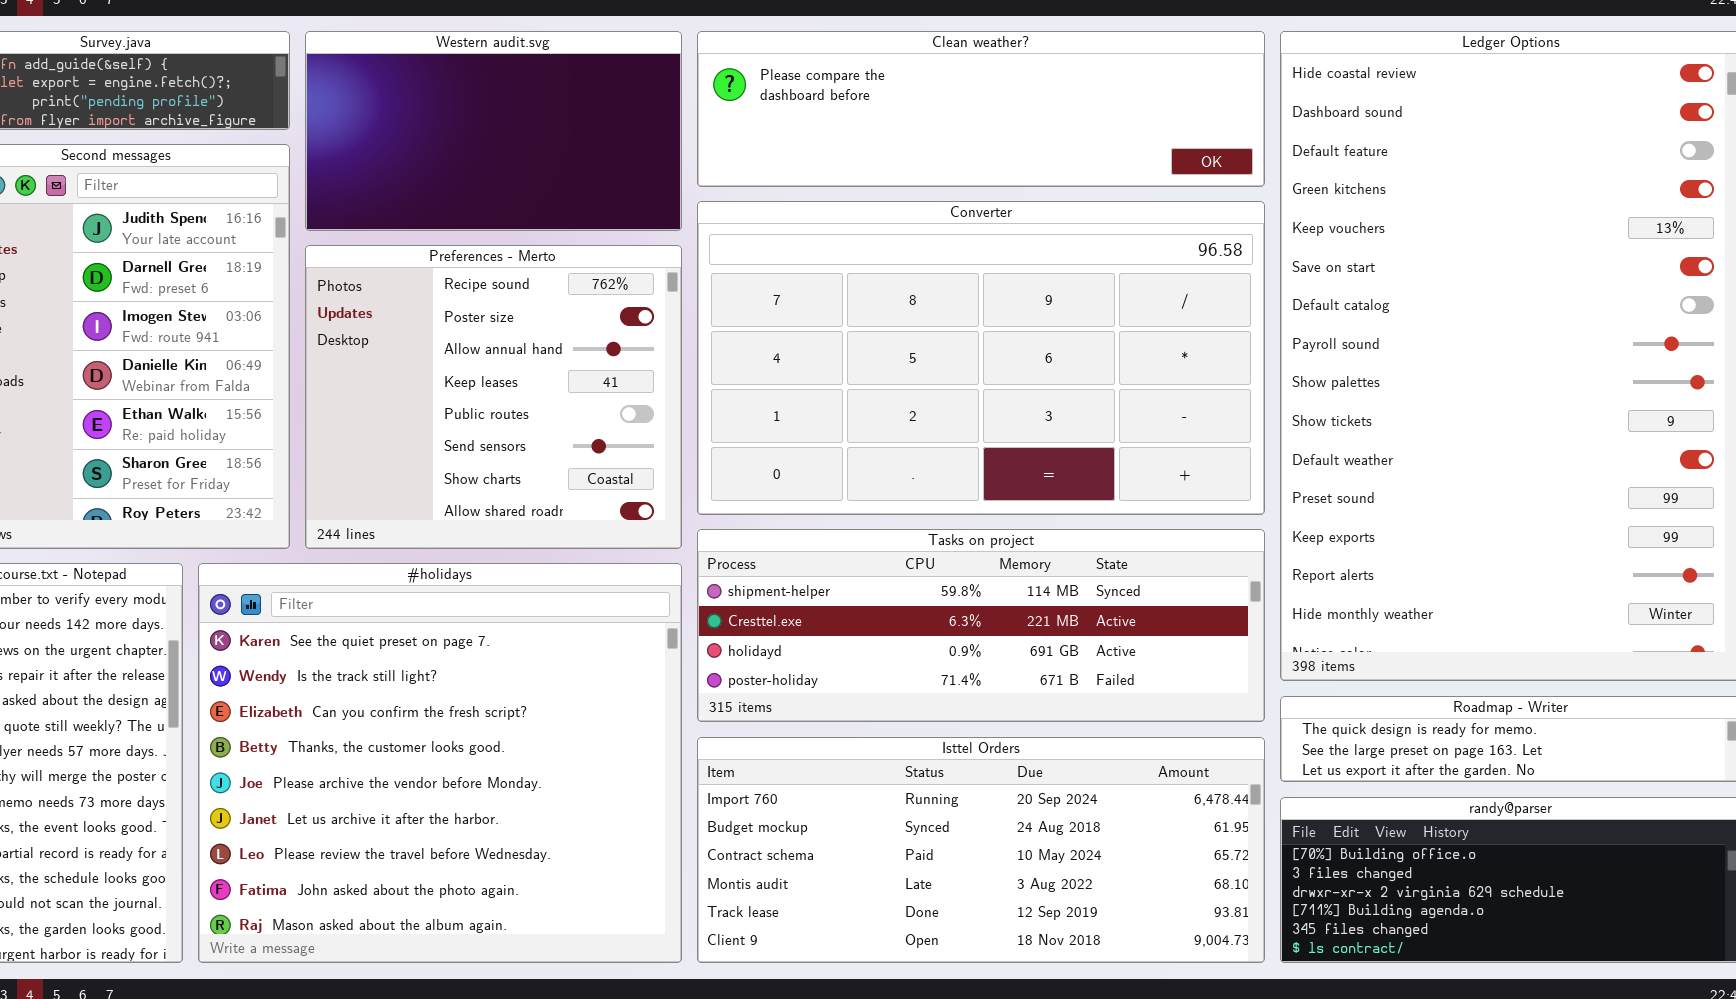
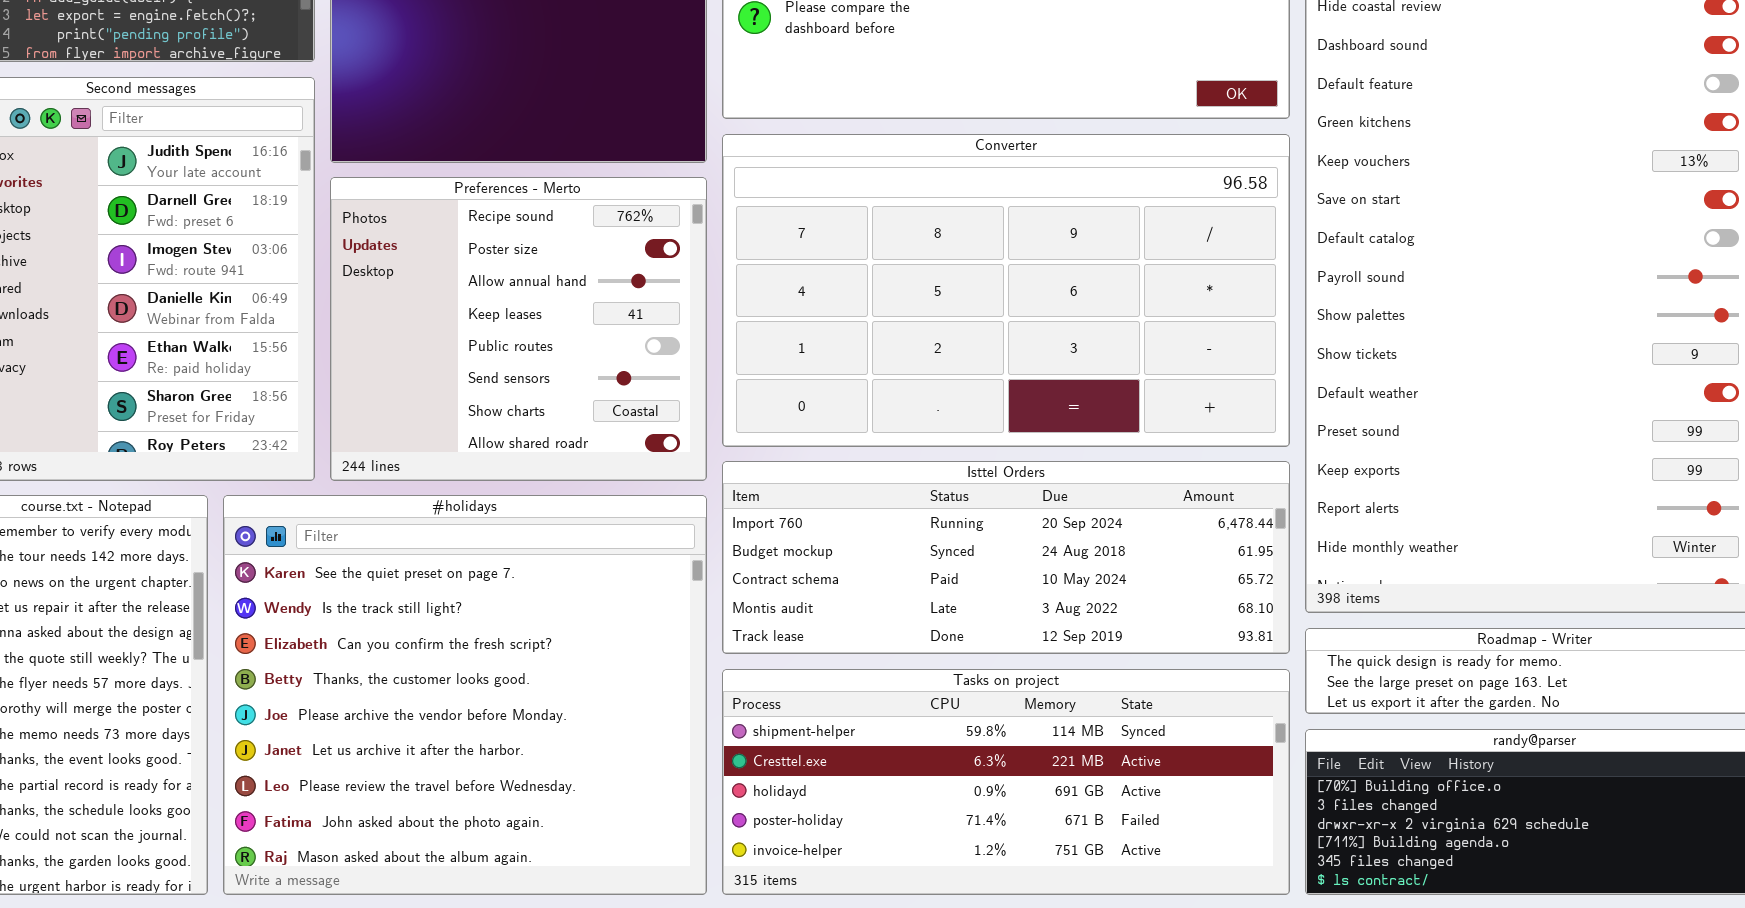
Tasks on project: [697,529,1265,722] -> [722,669,1290,895], moved, resized
Isttel Orders: [697,737,1265,963] -> [722,461,1290,654], moved, resized

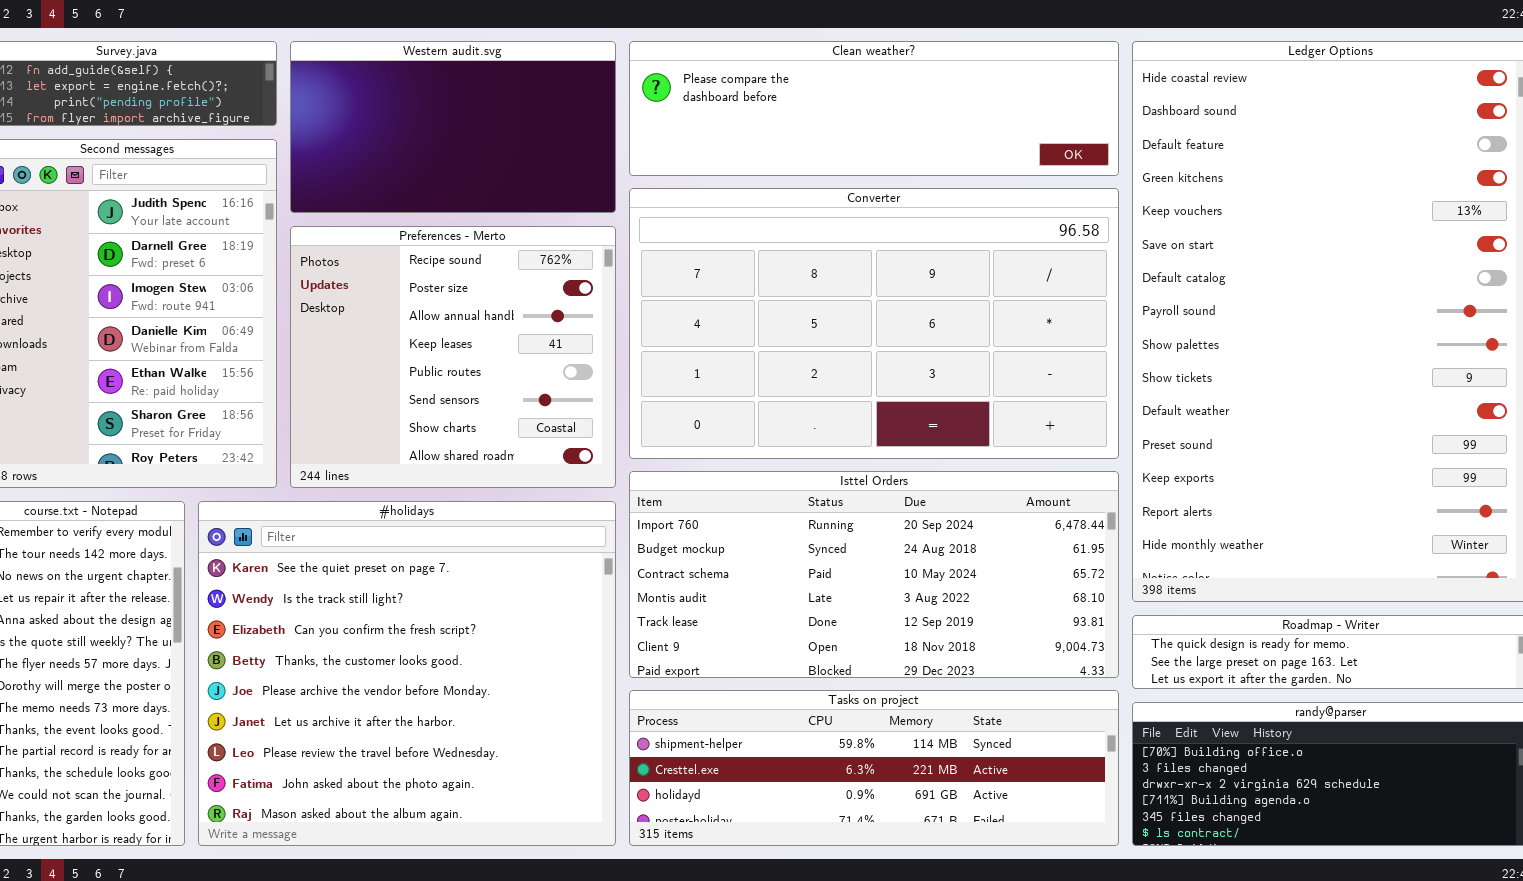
Isttel Orders: [722,461,1290,654] -> [629,471,1119,678], resized
Tasks on project: [722,669,1290,895] -> [629,690,1119,846], resized

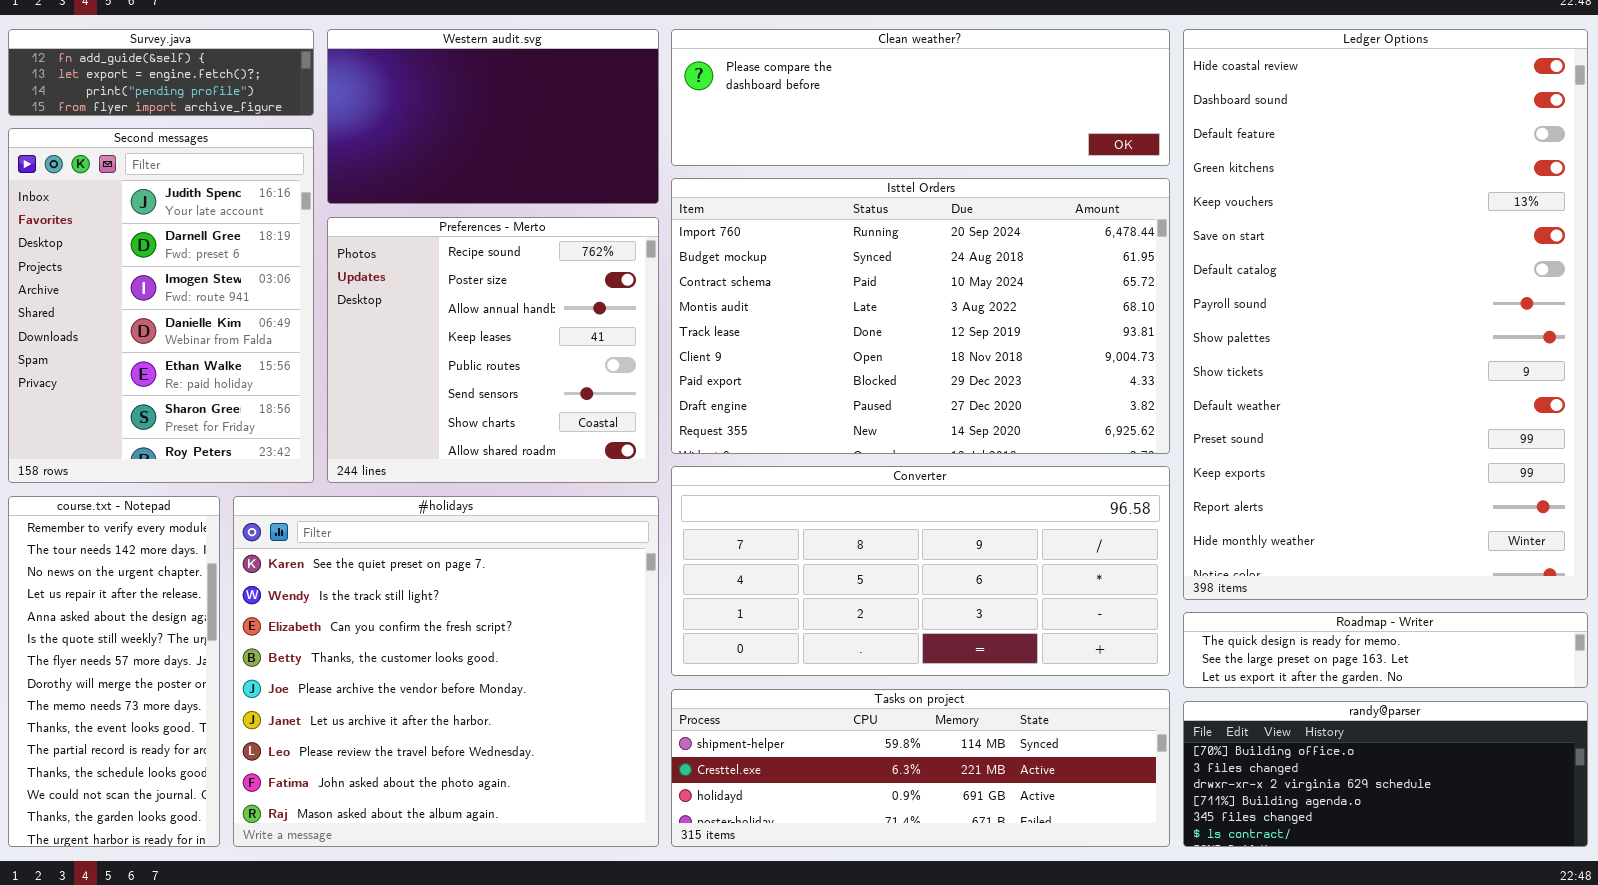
Converter: [629,188,1119,459] -> [671,466,1170,676], moved, resized
Isttel Orders: [629,471,1119,678] -> [671,178,1170,454], moved, resized

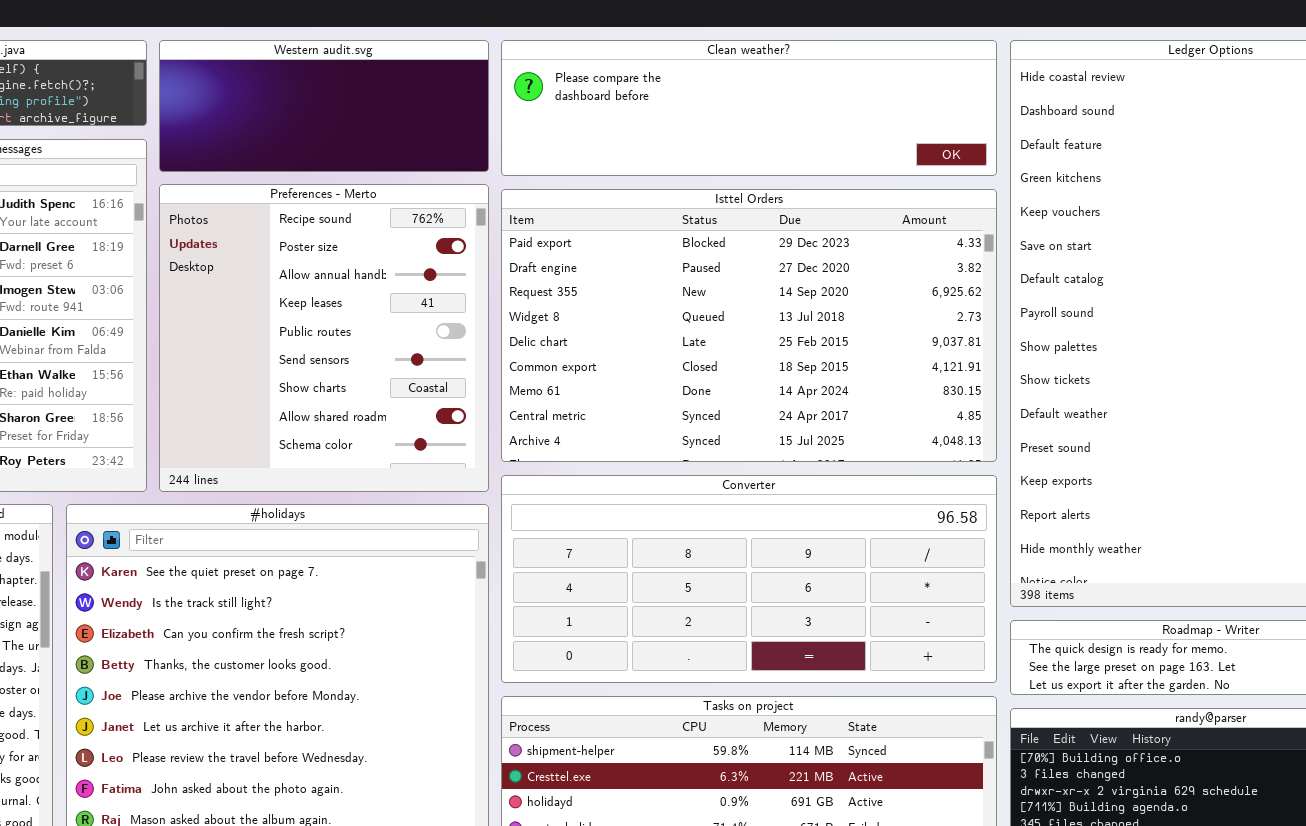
Western audit.svg: [327,29,659,204] -> [159,40,489,172], resized
Isttel Orders: [671,178,1170,454] -> [501,189,997,462], scrolled down 6 rows
Preferences - Merto: [327,217,659,483] -> [159,184,489,492], resized

